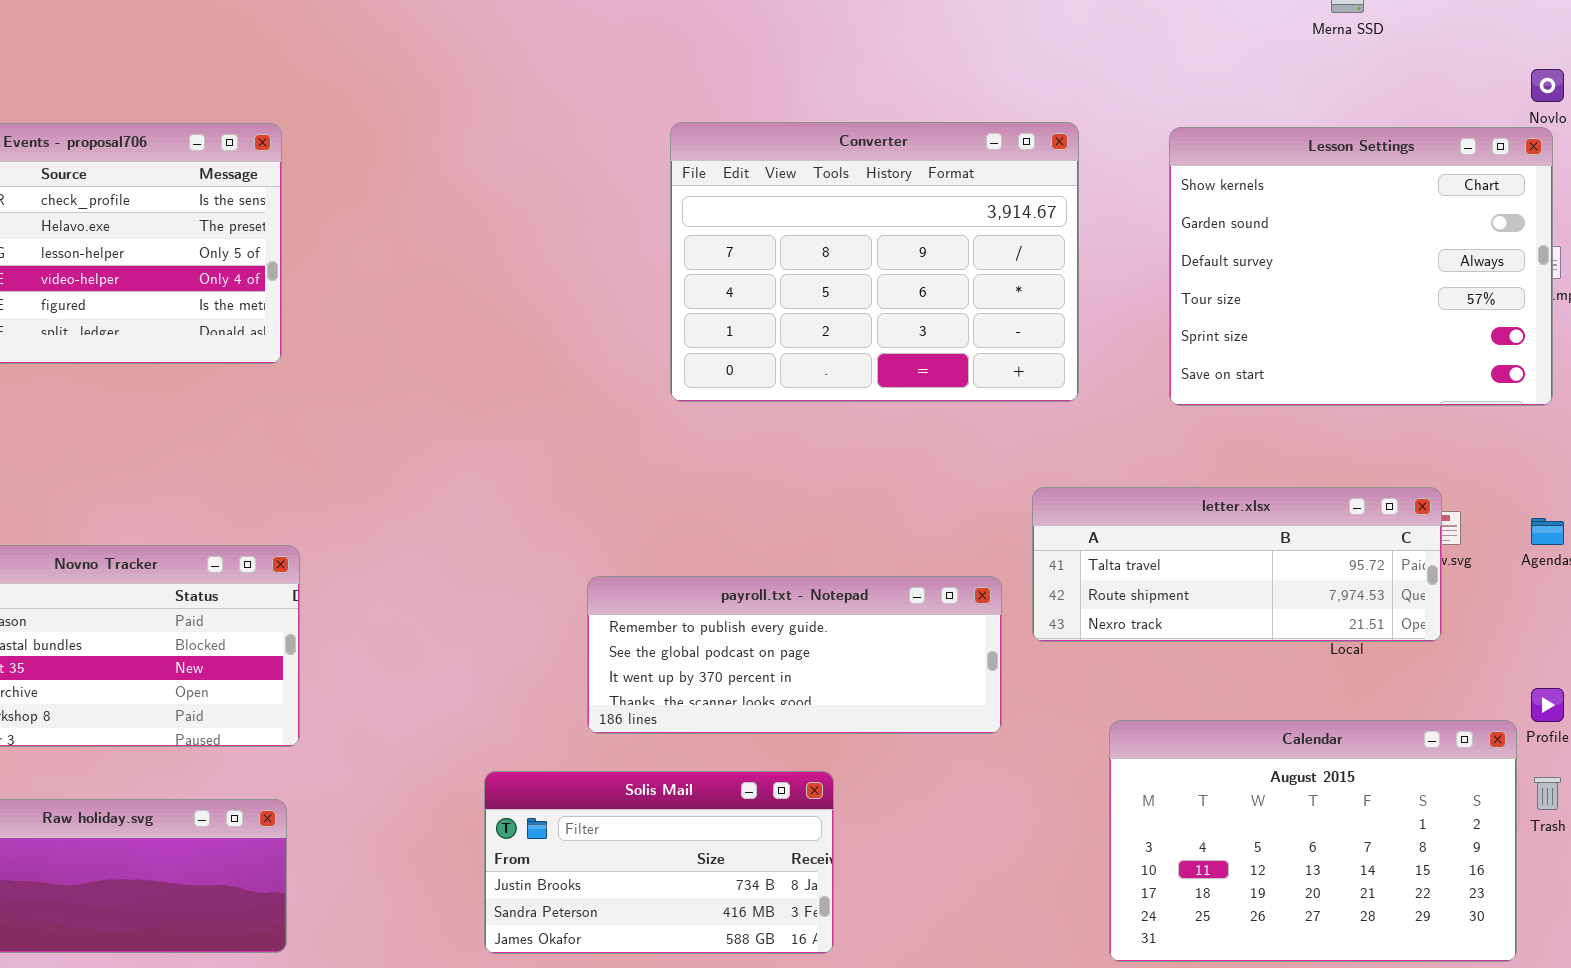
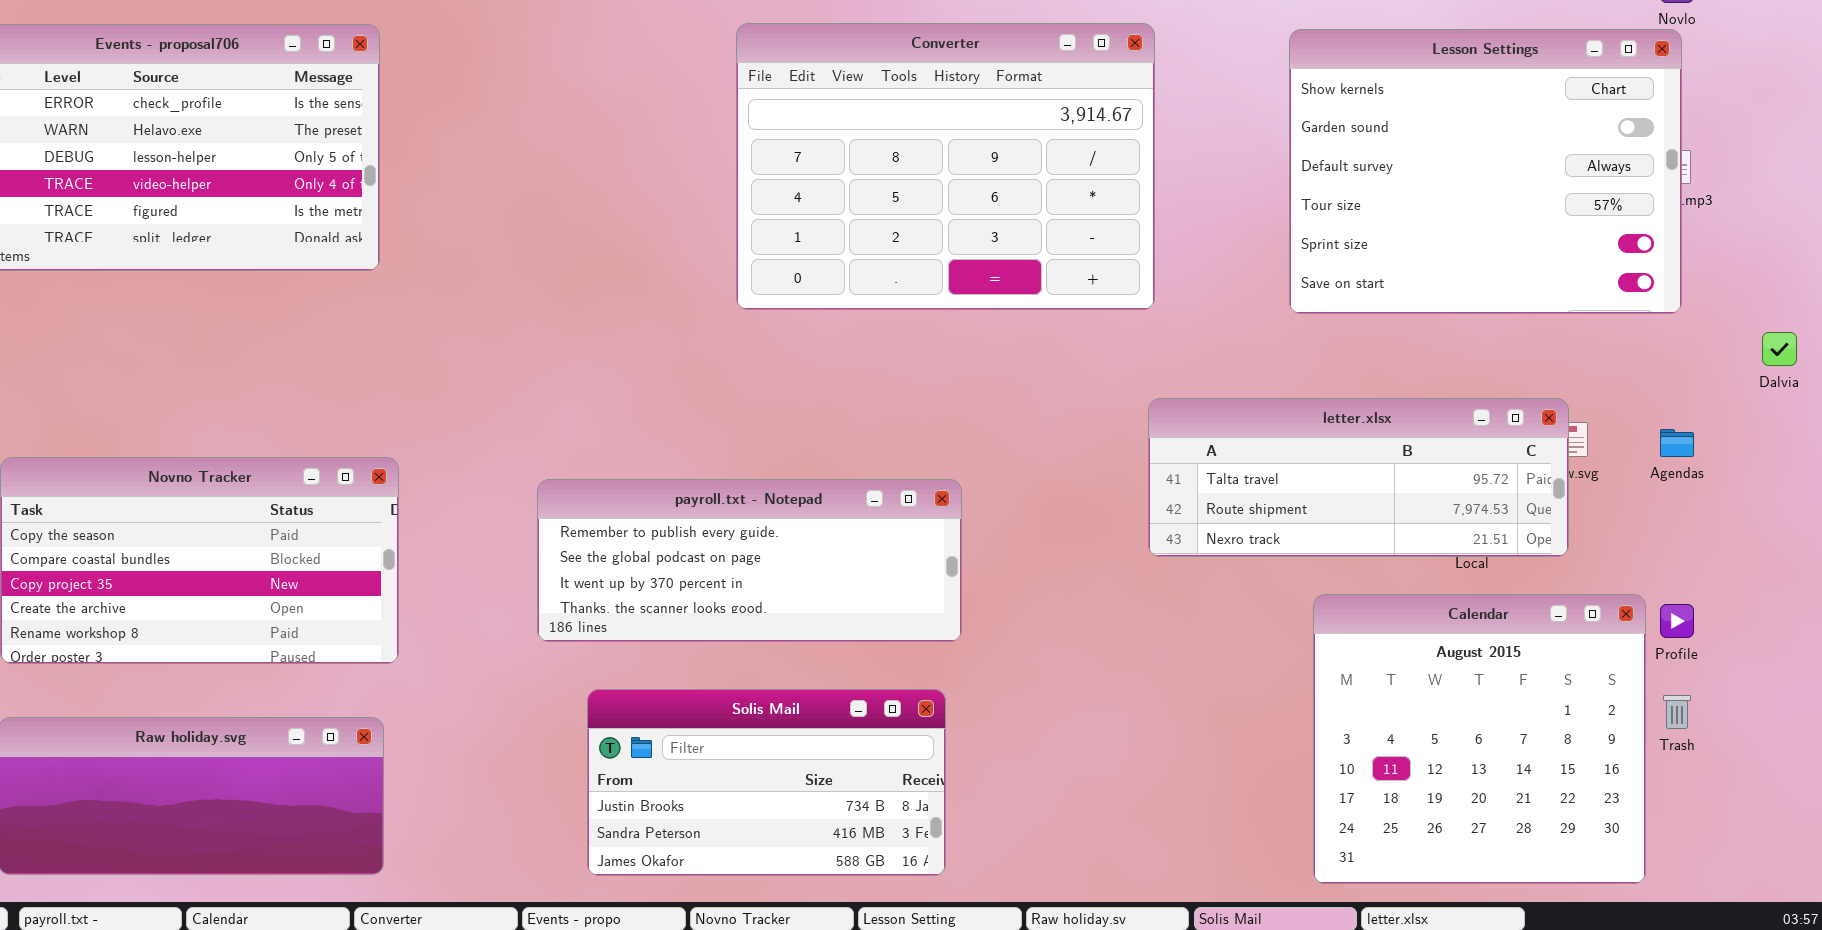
Converter: [670,122,1079,402] -> [736,23,1155,310], moved
payroll.txt - Notepad: [587,576,1002,734] -> [537,479,962,642], moved
Calendar: [1109,720,1517,962] -> [1313,594,1646,884], resized

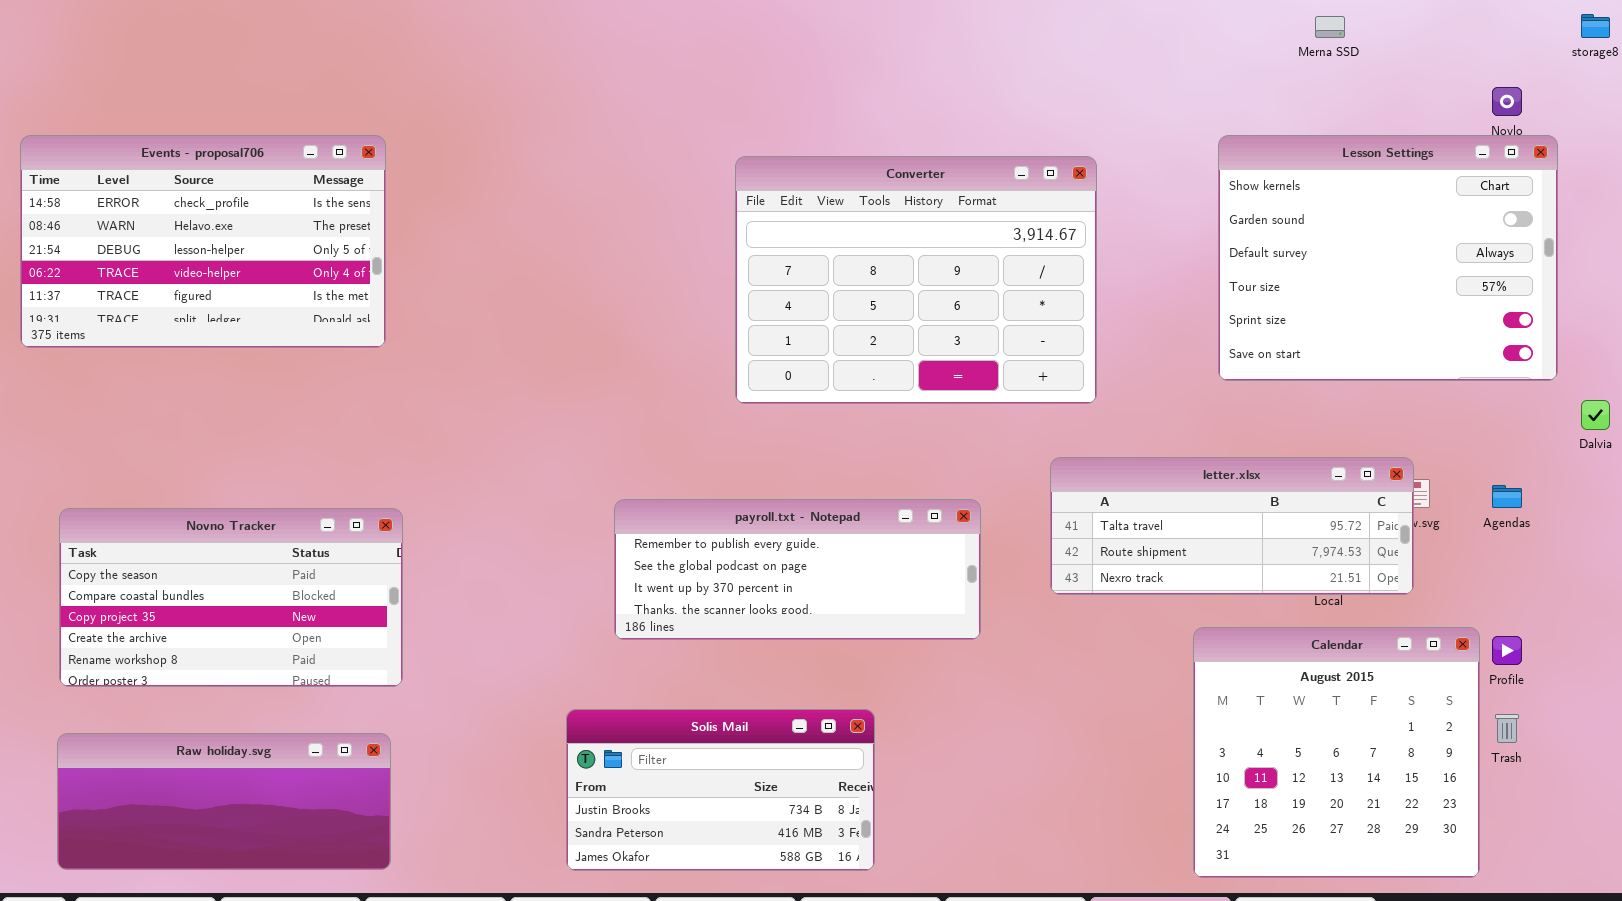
Converter: [736,23,1155,310] -> [735,156,1097,404], moved
Lesson Settings: [1289,29,1682,314] -> [1218,135,1558,381], moved
payroll.txt - Notepad: [537,479,962,642] -> [614,499,981,640], moved

